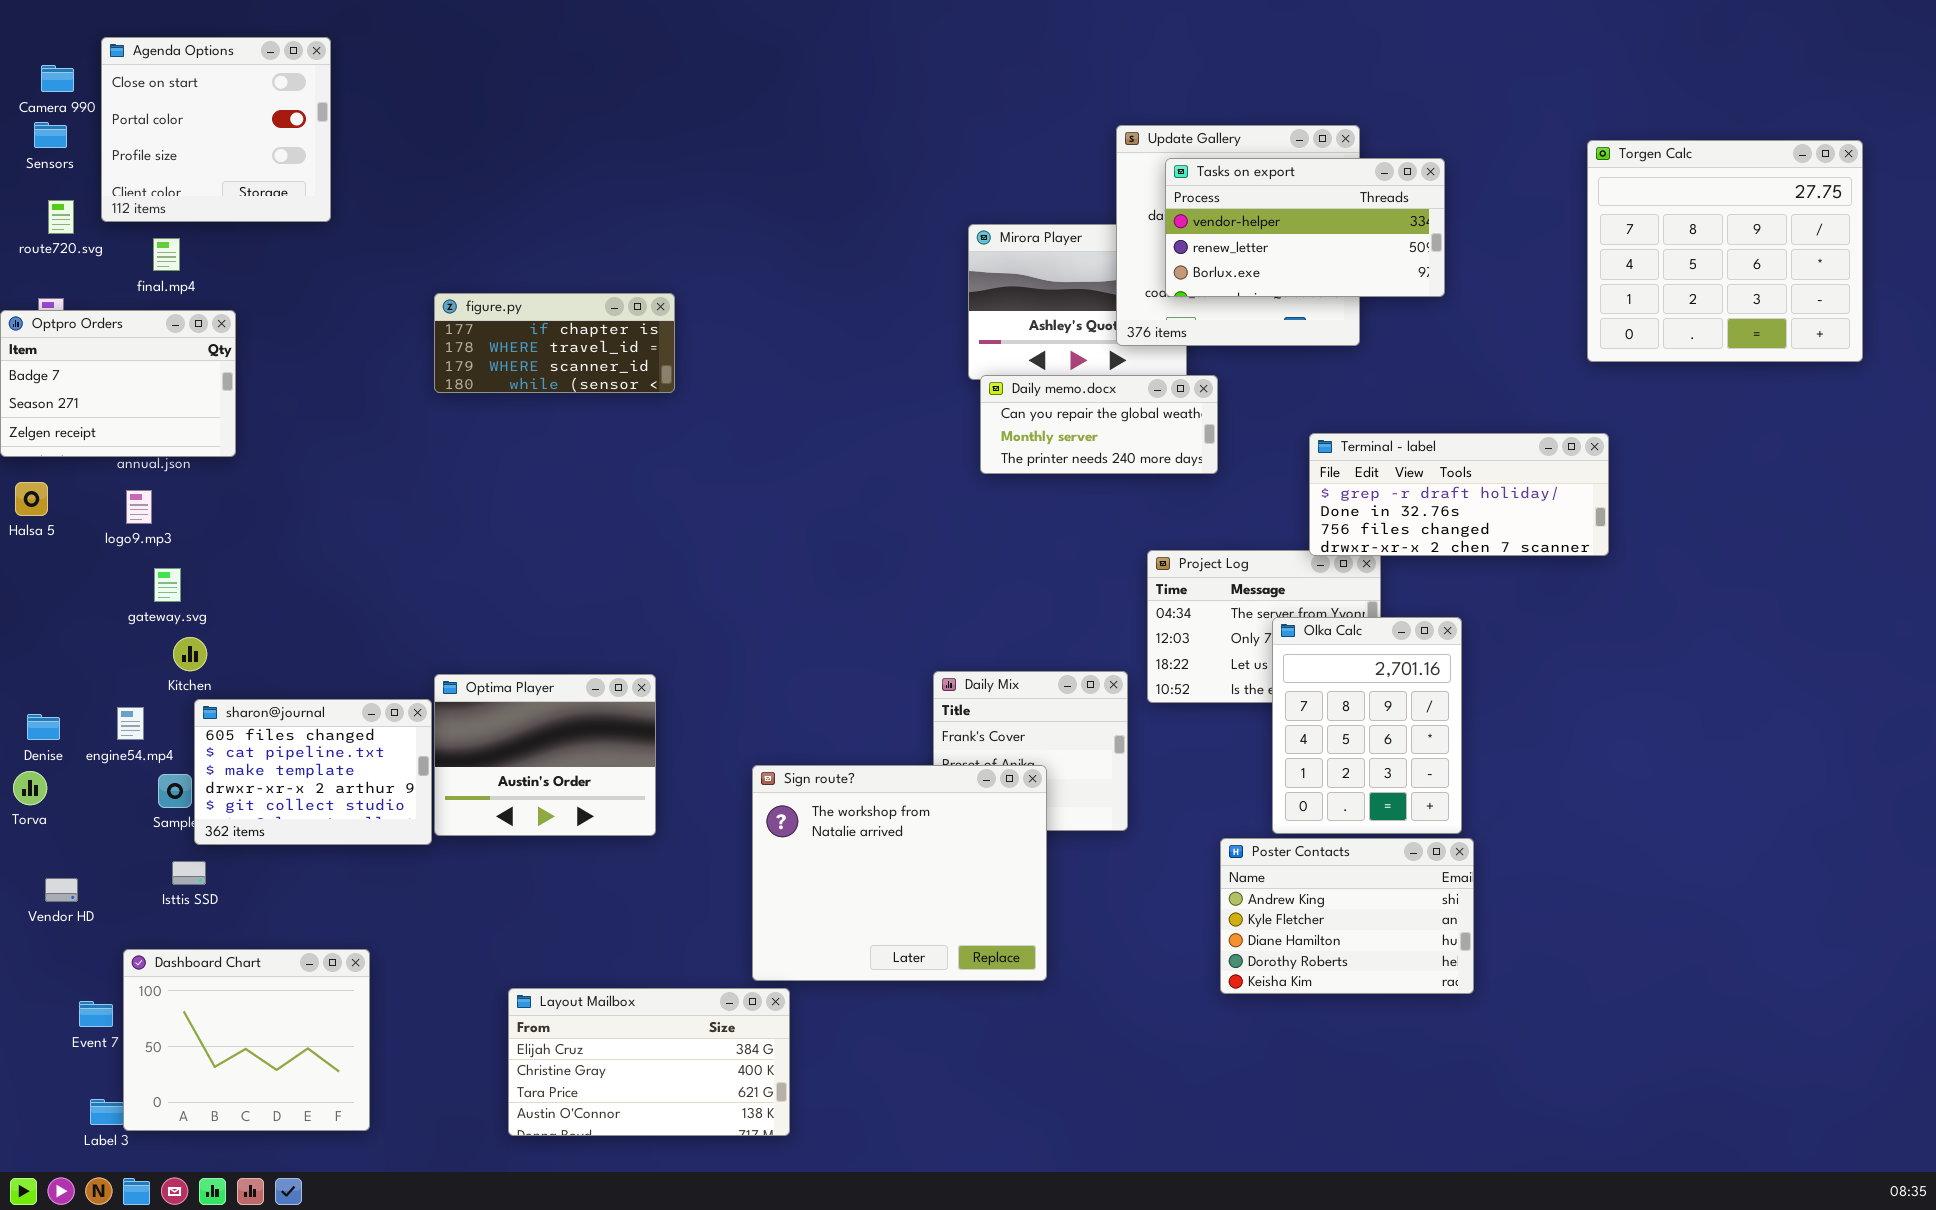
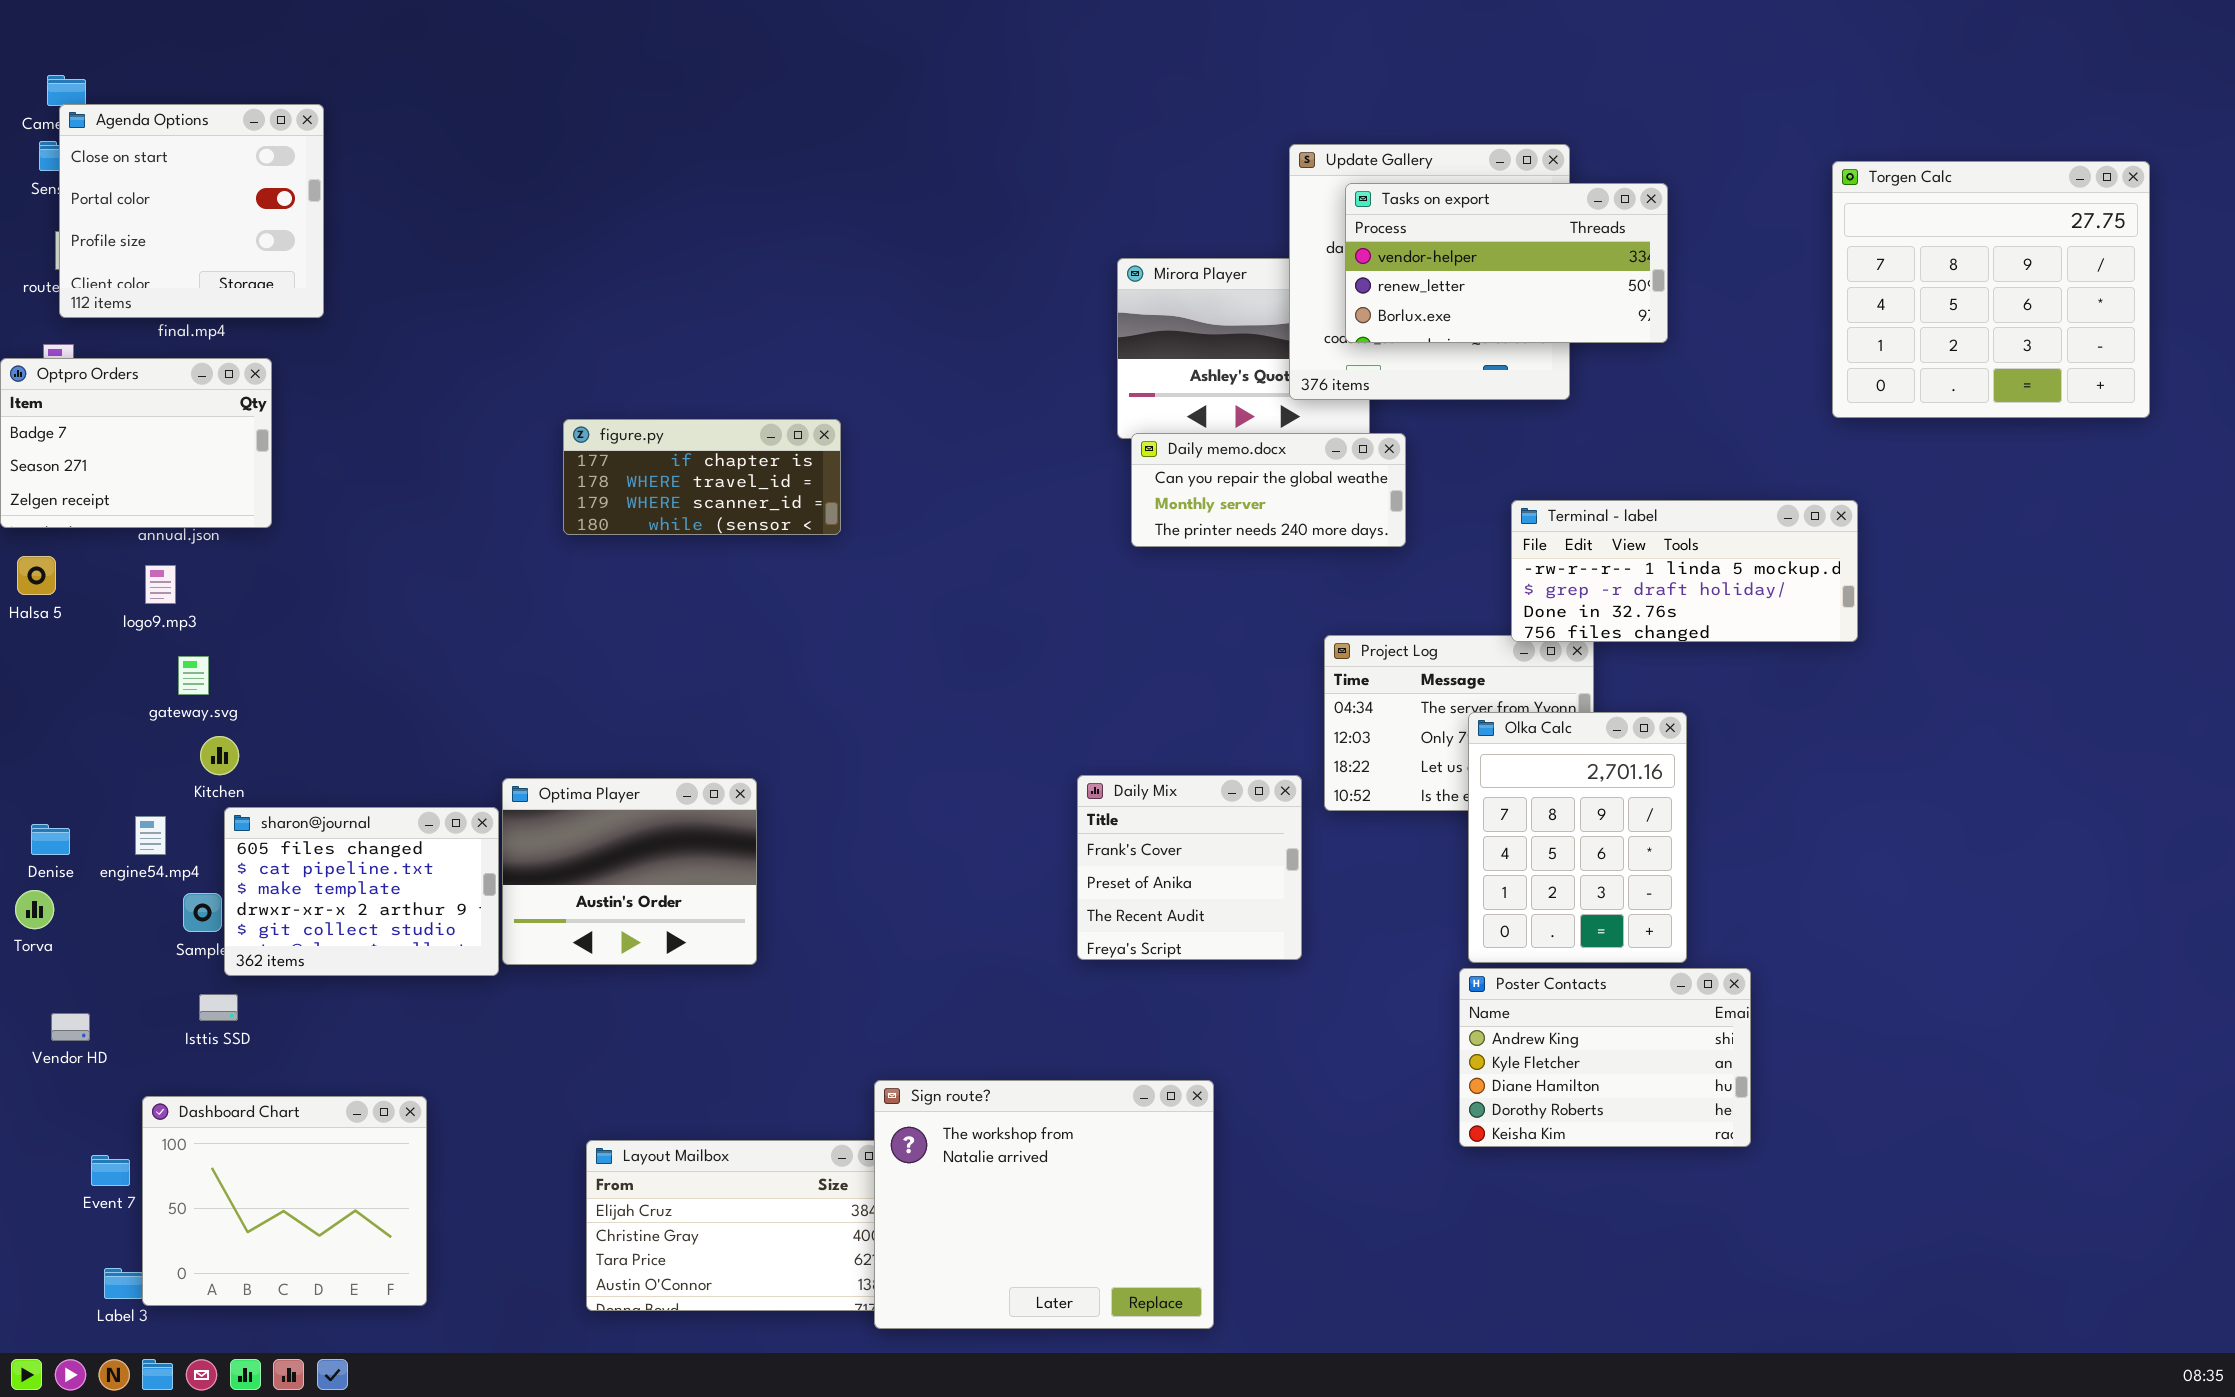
Agenda Options: [101,37,331,222] -> [59,104,324,318], moved
figure.py: [434,293,675,393] -> [563,419,841,535], moved
Terminal - label: [1309,433,1609,556] -> [1511,500,1858,642], scrolled up 1 row
Sign route?: [752,765,1047,981] -> [874,1080,1214,1329], moved
Poster Contacts: [1220,838,1474,994] -> [1459,968,1751,1147], moved

